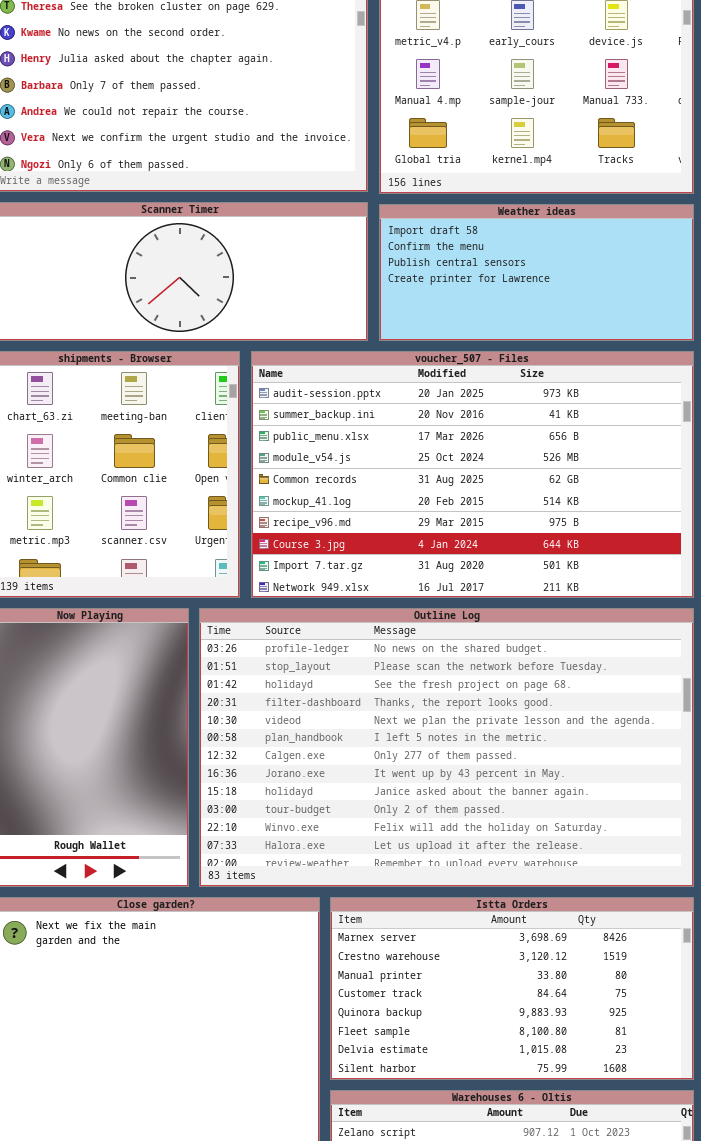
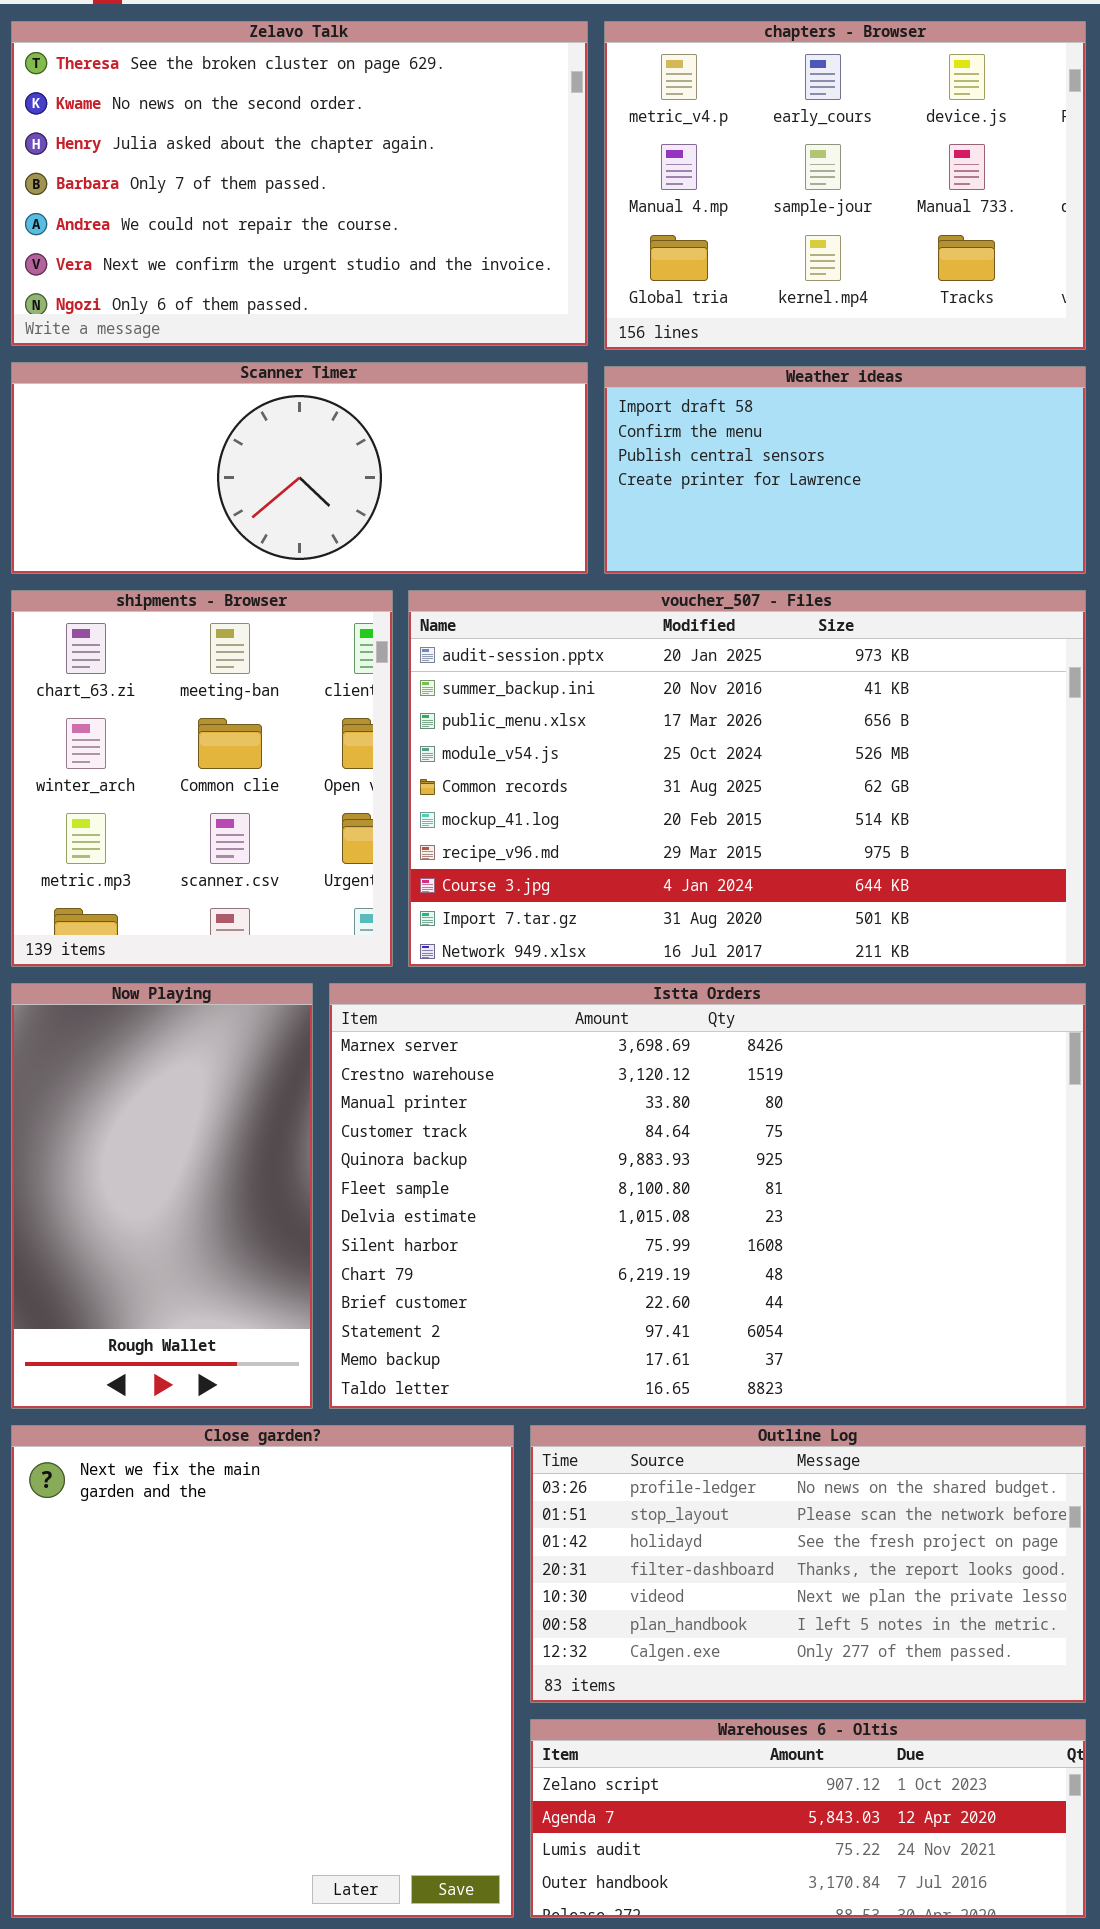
Outline Log: [199,608,694,887] -> [530,1425,1086,1703], moved, resized
Istta Orders: [330,897,694,1080] -> [329,983,1086,1409], moved, resized

